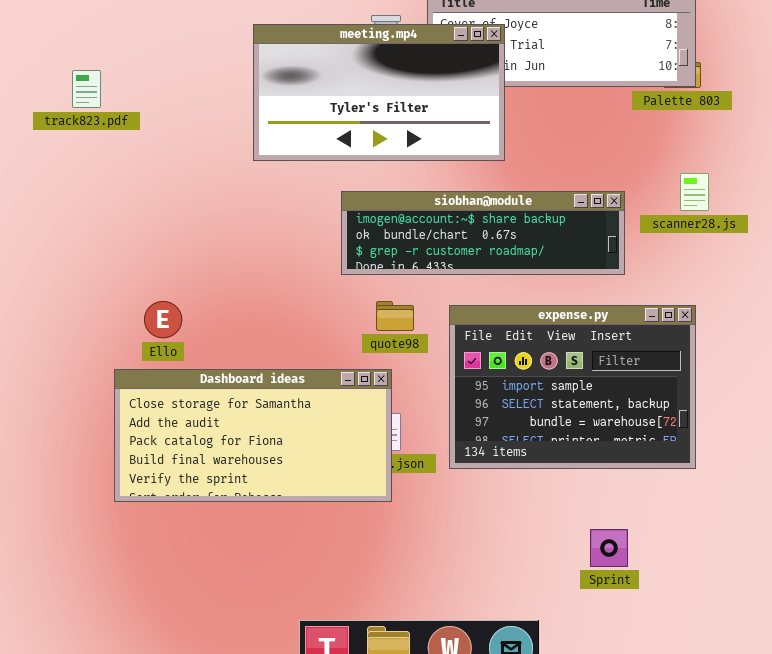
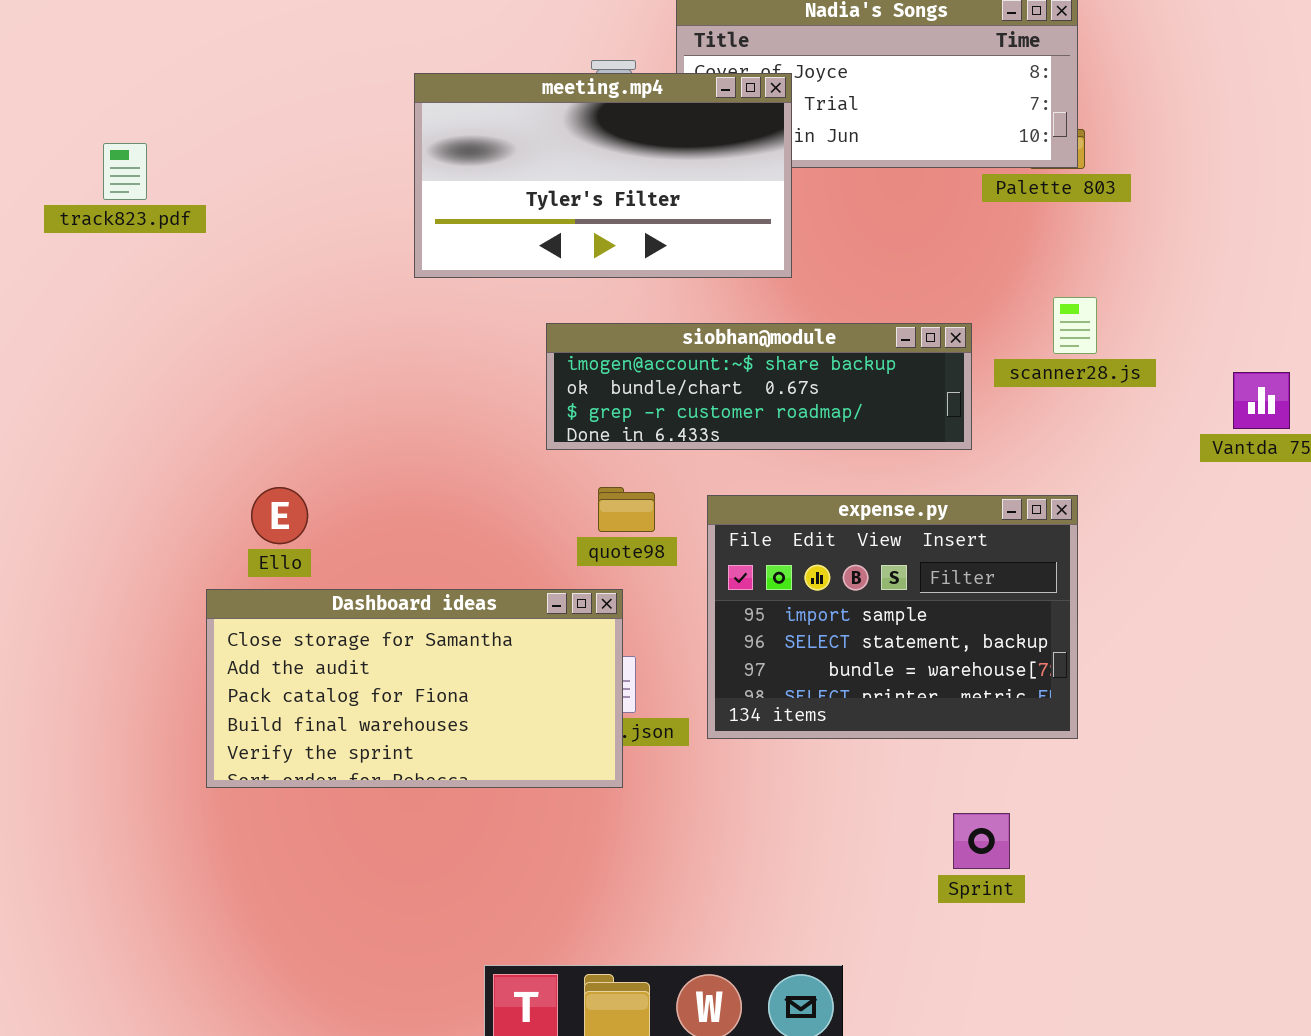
track823.pdf: [72,70,101,108] -> [103,143,147,200], moved
Sprint: [590,529,628,567] -> [953,813,1010,869], moved

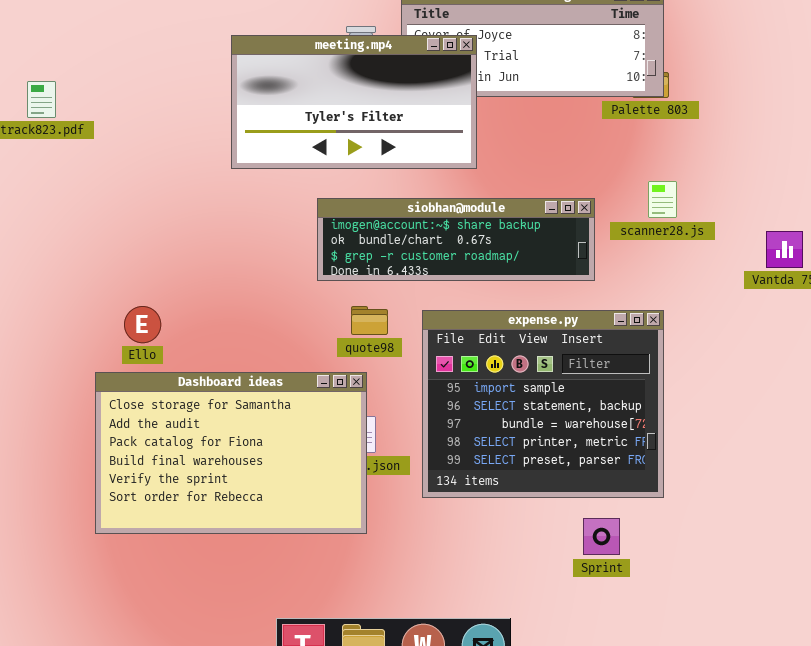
expense.py: [707,495,1078,739] -> [422,310,664,498], resized
Dashboard ideas: [206,589,623,788] -> [95,372,367,534], resized

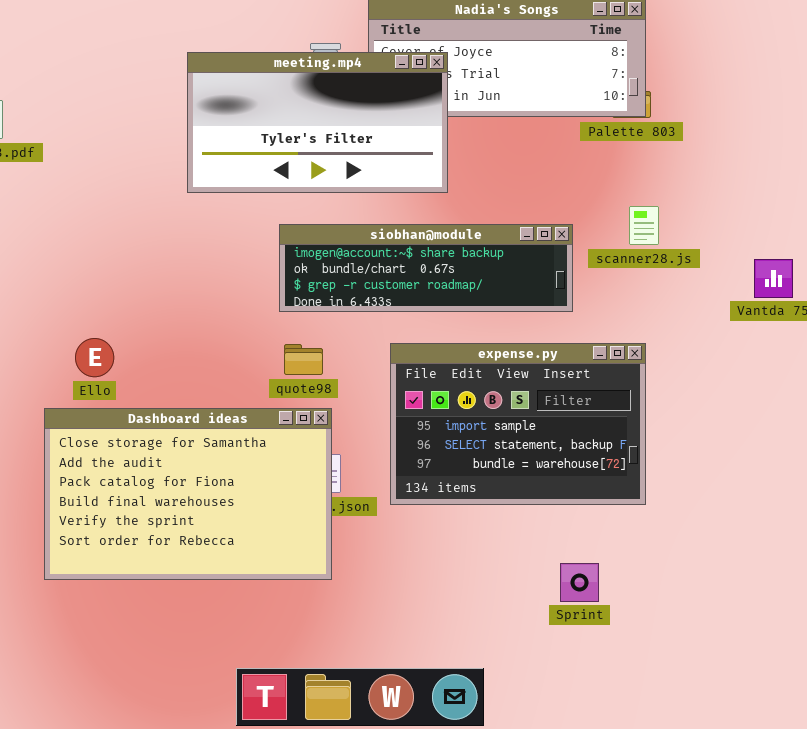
quote98: [351,306,388,335] -> [284,344,323,375], moved
expense.py: [422,310,664,498] -> [390,343,646,505], resized

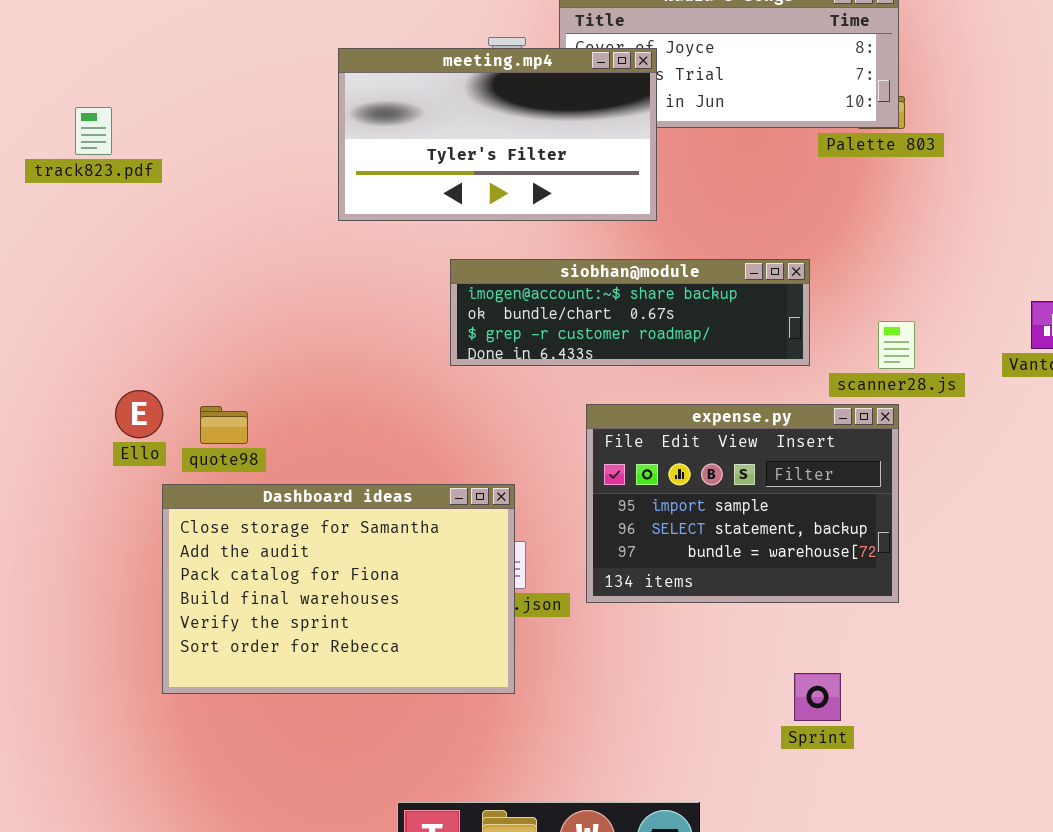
scanner28.js: [629,206,659,245] -> [878,321,915,369], moved
Ello: [75,338,114,377] -> [115,390,163,438], moved
quote98: [284,344,323,375] -> [200,406,248,444], moved

